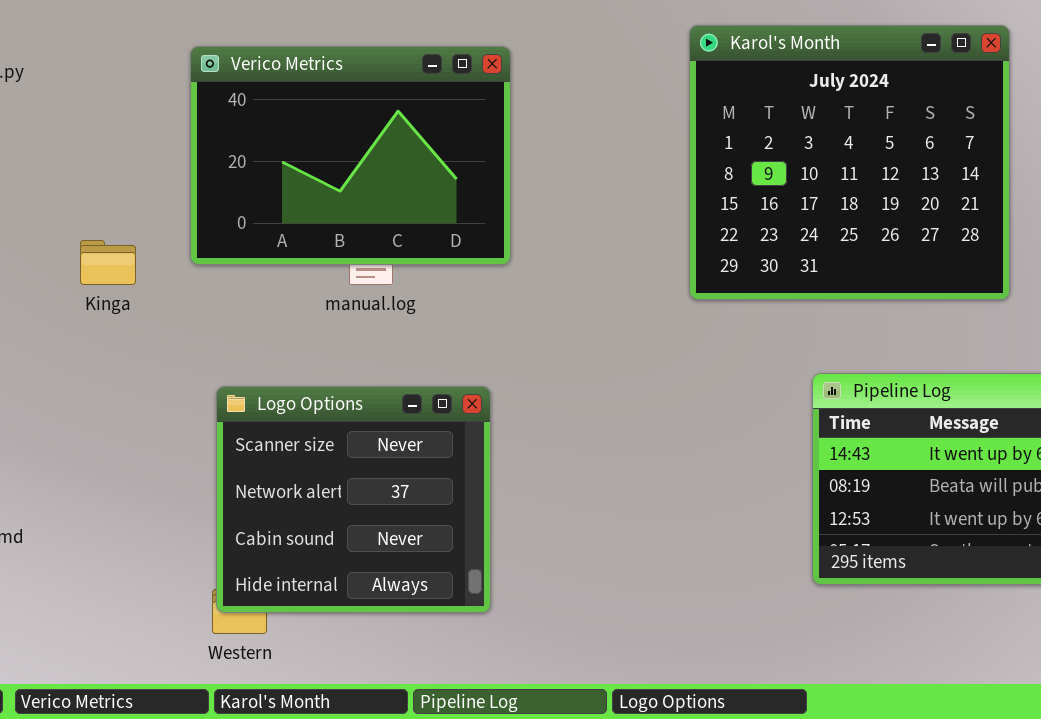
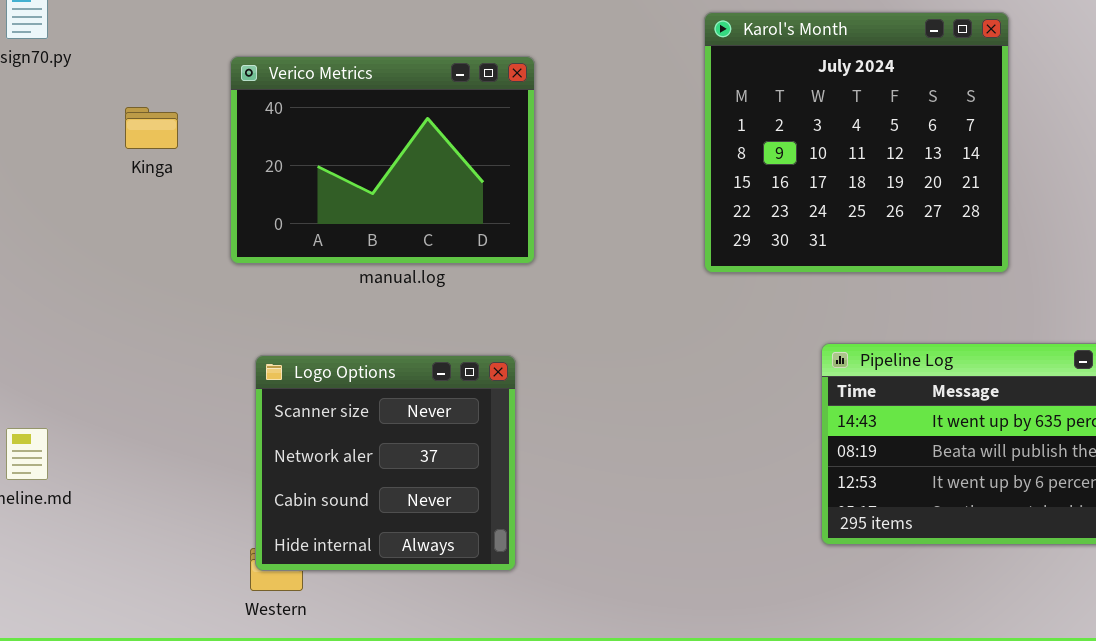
Verico Metrics: [190,46,511,265] -> [230,56,535,264], moved
Kinga: [80,240,136,285] -> [125,107,178,149], moved

